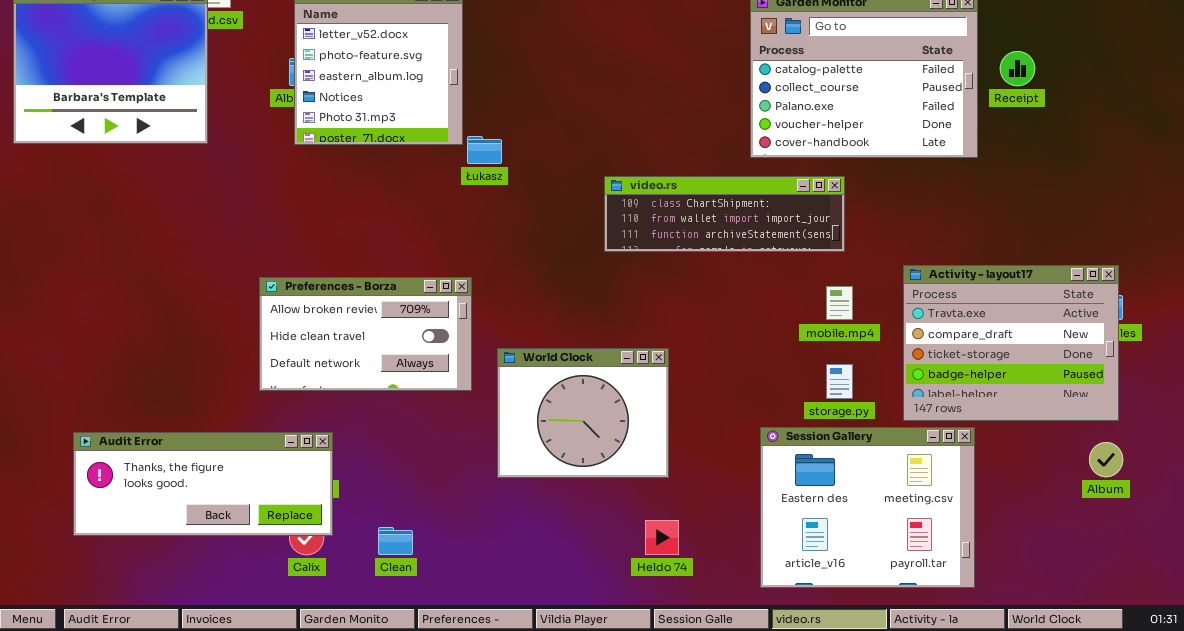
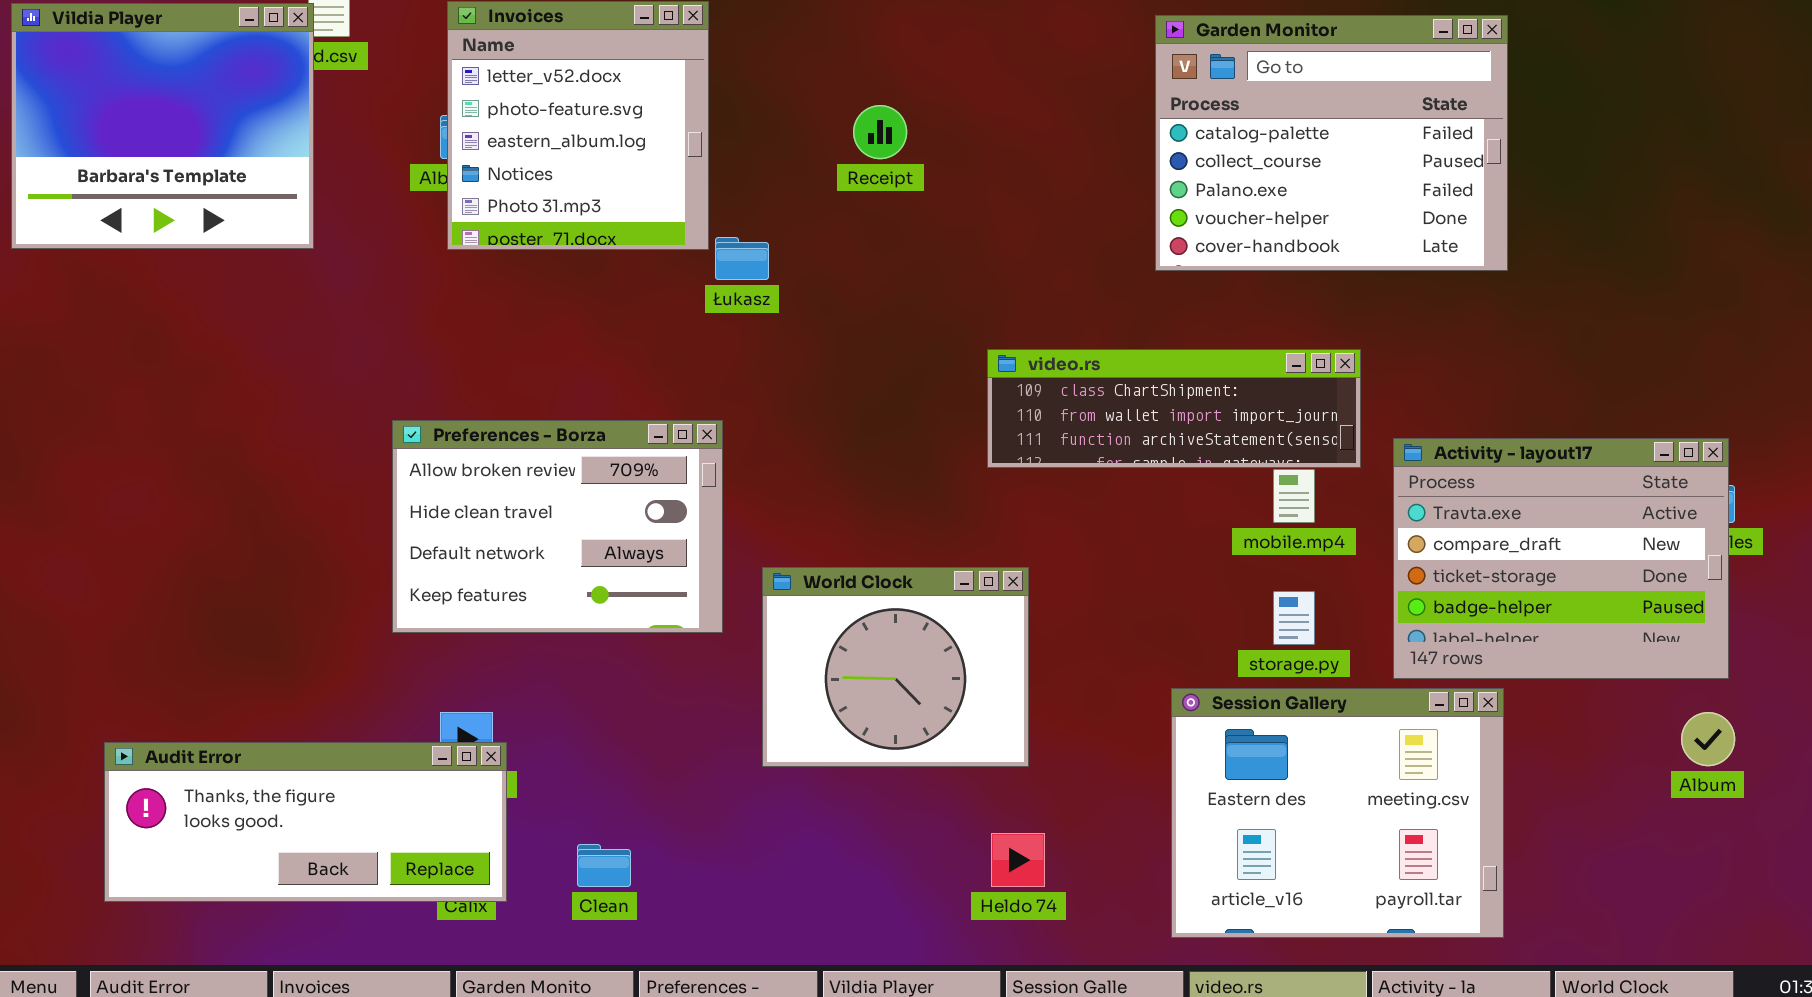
Receipt: [1000,51,1035,86] -> [853,105,907,159], moved
video.rs: [604,176,845,252] -> [987,349,1361,468], moved
Preferences - Borza: [259,277,472,391] -> [392,420,723,633], resized
Audit Error: [73,432,333,536] -> [104,742,507,902], moved

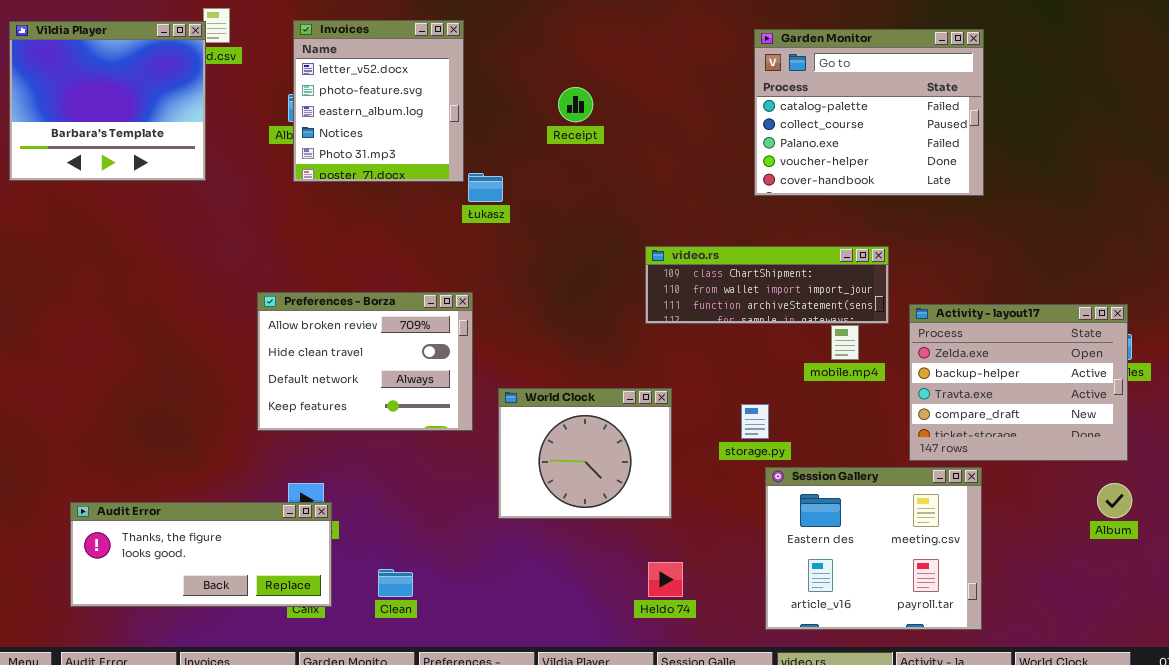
Activity - layout17: [1393,438,1729,679] -> [909,304,1128,461], scrolled up 2 rows
storage.py: [1273,591,1315,645] -> [741,404,769,439], moved

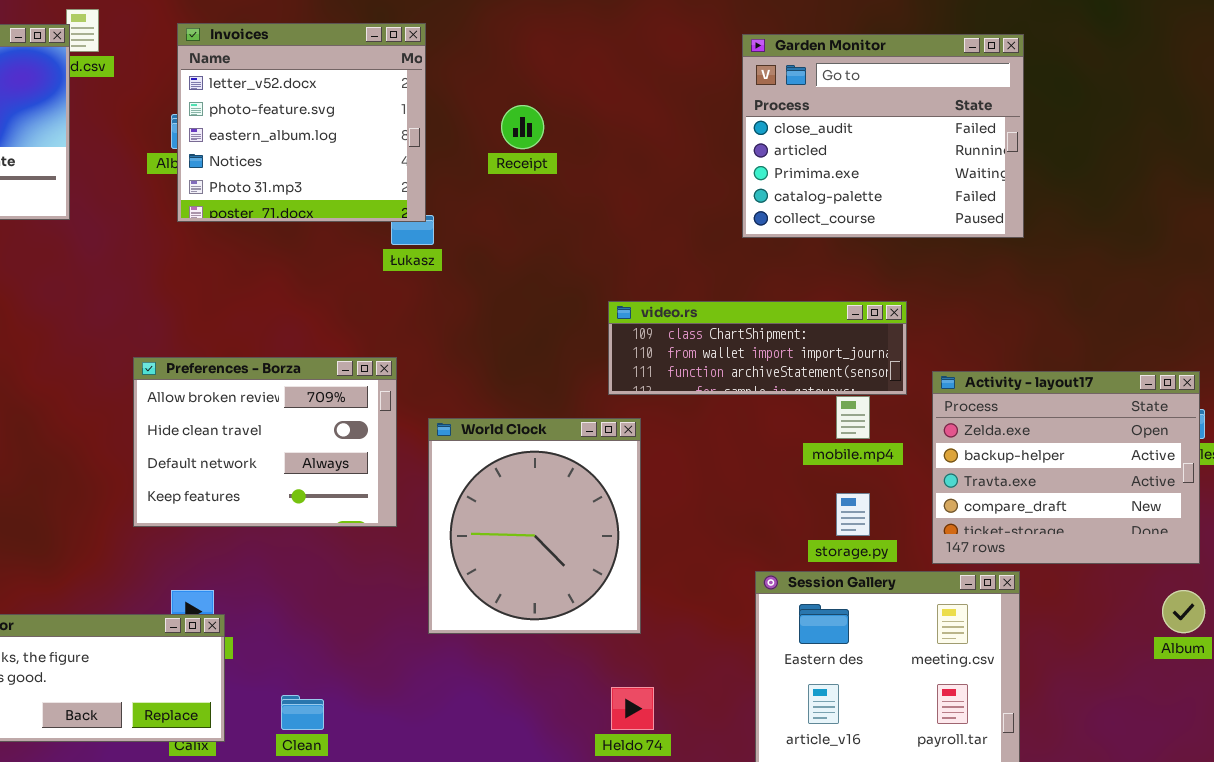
Invoices: [293,20,464,182] -> [177,23,426,222], resized
Garden Monitor: [754,29,984,196] -> [742,34,1024,238], scrolled up 3 rows
World Clock: [498,388,672,519] -> [428,418,641,634], resized
storage.py: [741,404,769,439] -> [836,493,870,536], moved

